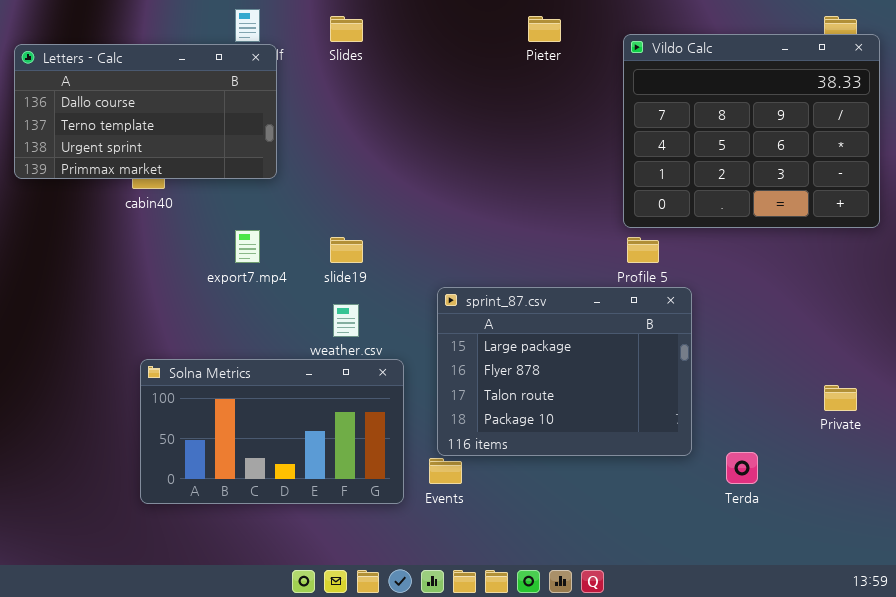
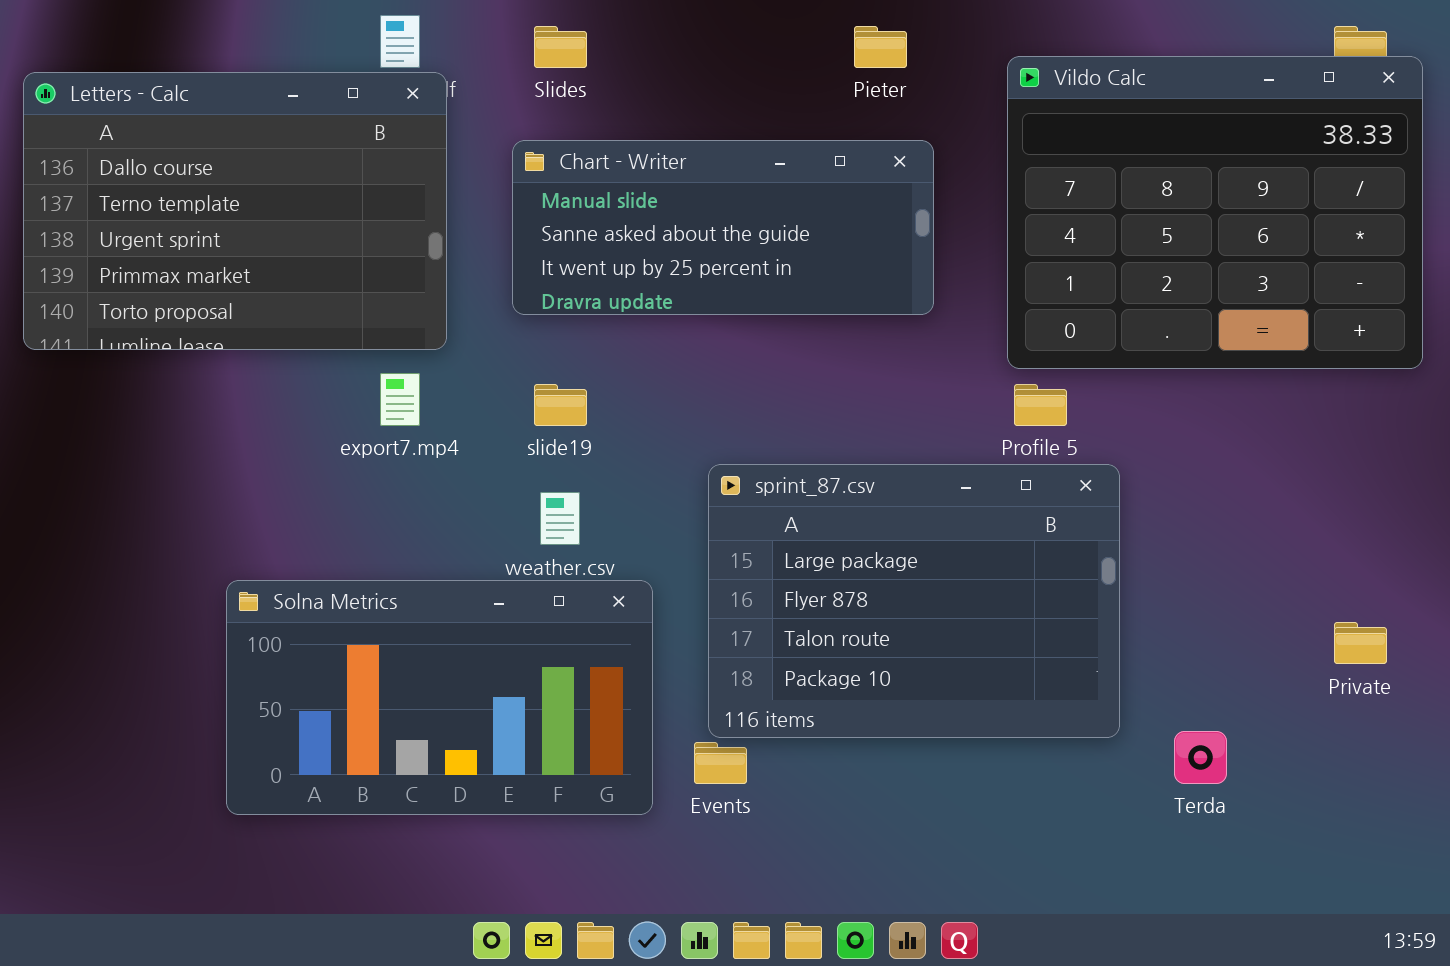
Letters - Calc: [14,44,277,179] -> [23,72,447,350], resized
Chart - Writer: none -> [512,140,934,315], opened

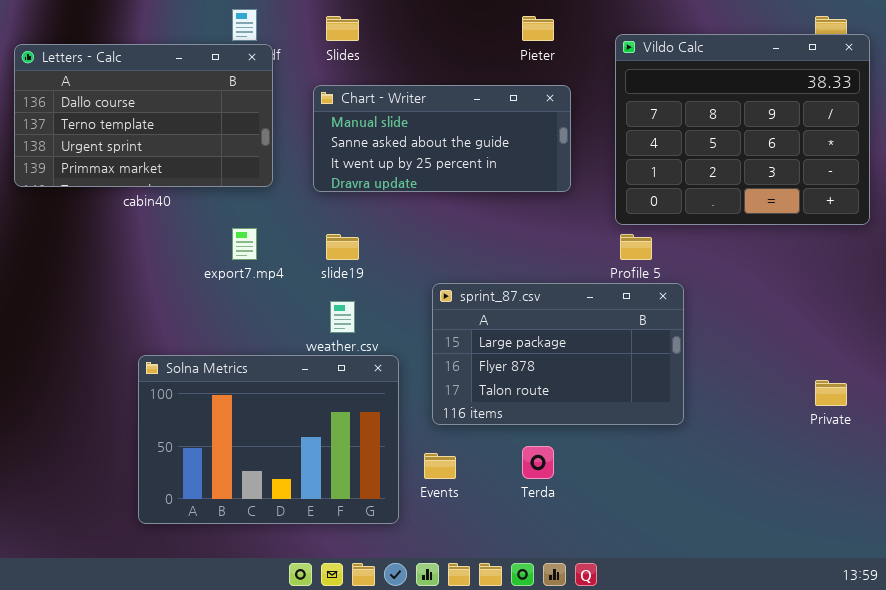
Letters - Calc: [23,72,447,350] -> [14,44,273,187], resized
sprint_87.csv: [708,464,1120,738] -> [432,283,684,425], resized
Solna Metrics: [226,580,653,815] -> [138,355,399,524], resized
Terda: [1174,731,1227,784] -> [522,446,554,479], moved

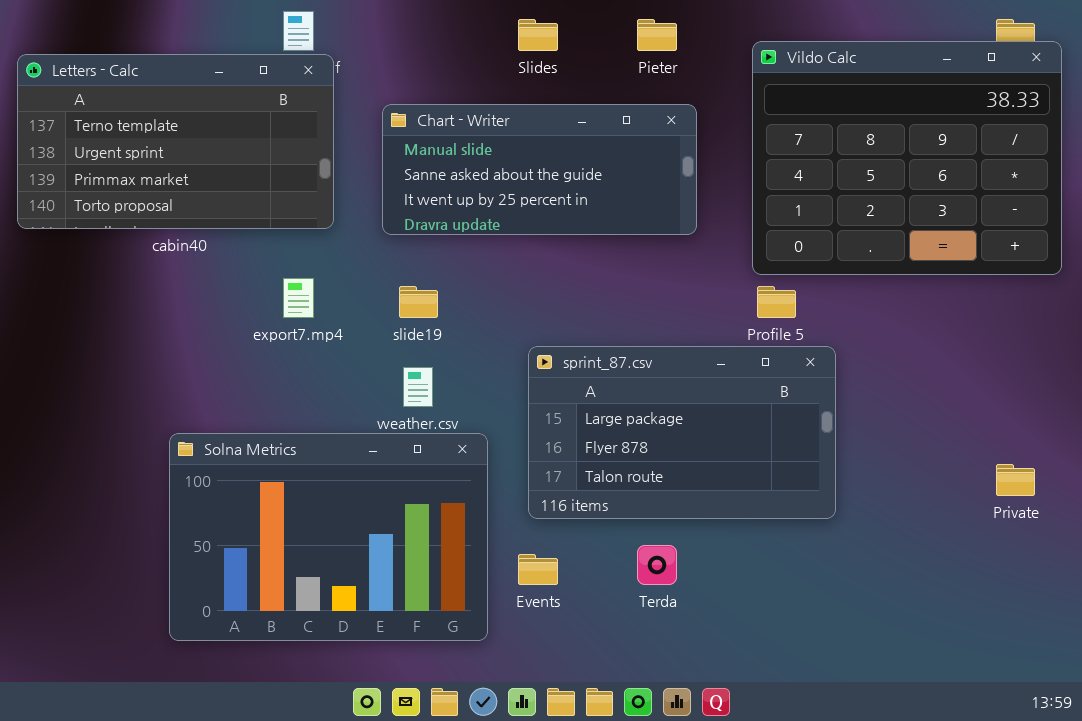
Slides: [326,16,359,41] -> [518,19,558,51], moved
Letters - Calc: [14,44,273,187] -> [17,54,334,229], scrolled down 1 row

